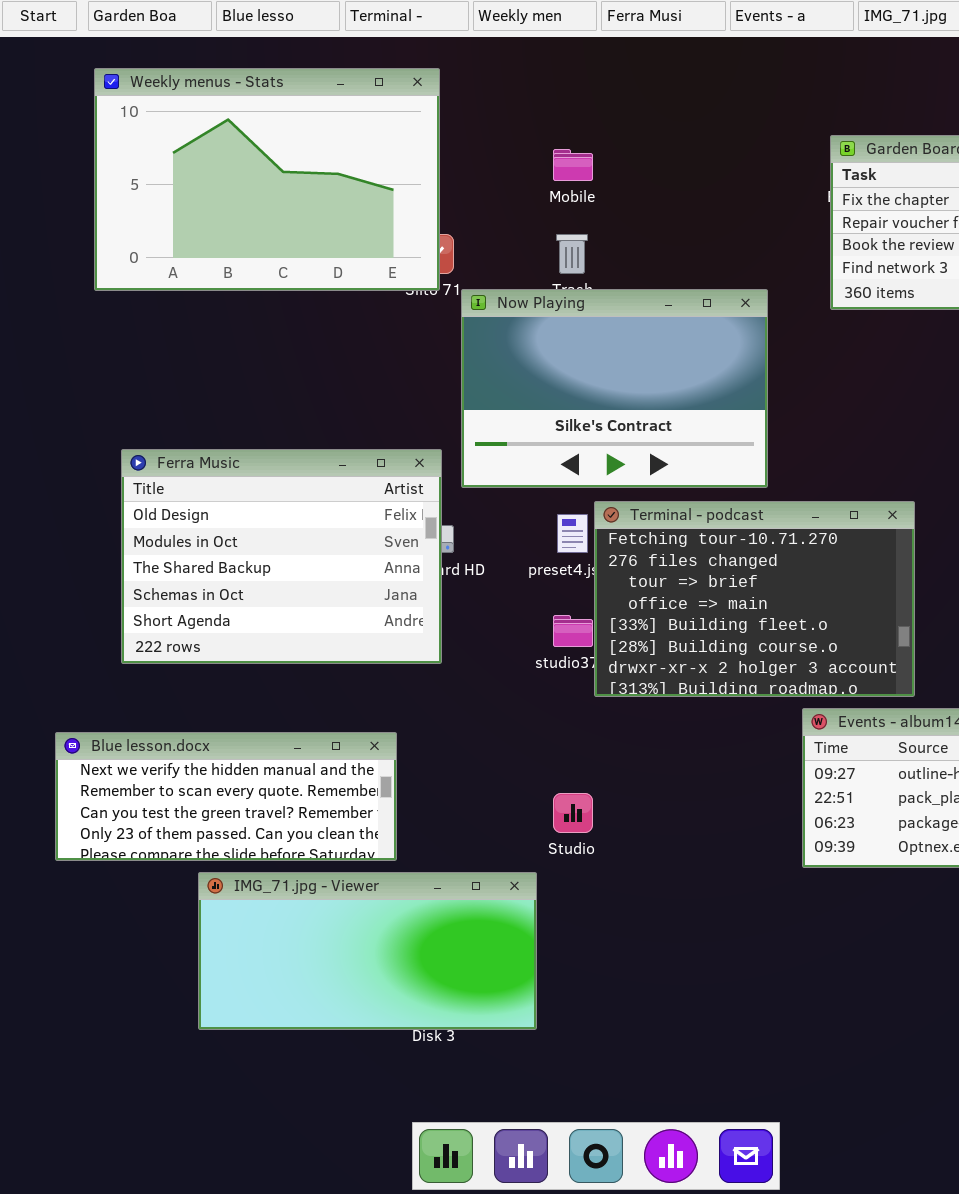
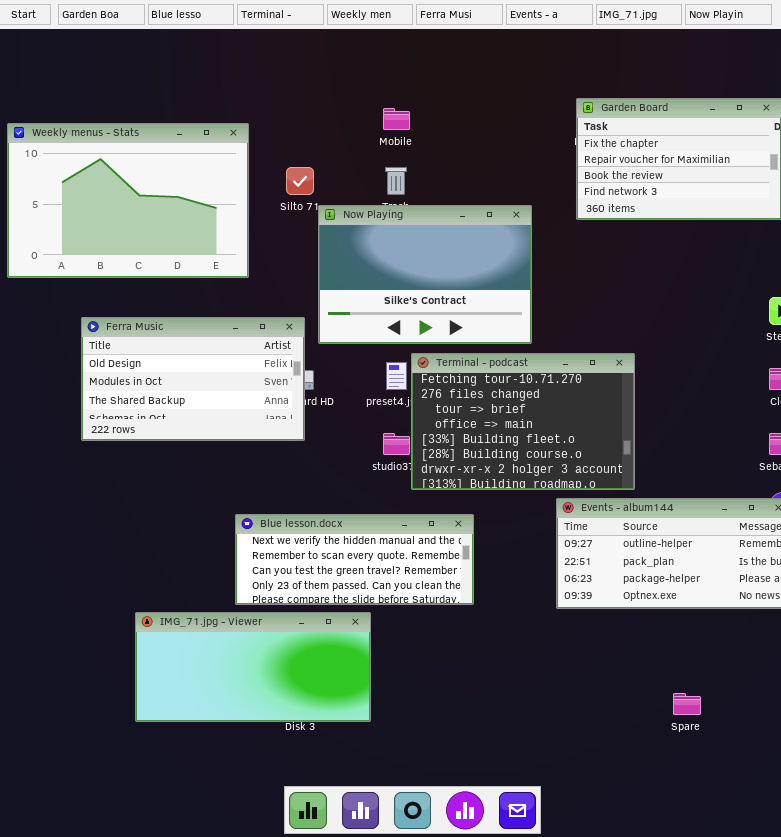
Weekly menus - Stats: [94,68,440,291] -> [7,123,249,278], moved
Ferra Music: [121,449,442,664] -> [81,317,305,441], resized
Blue lesson.docx: [55,732,397,861] -> [235,514,474,605], moved

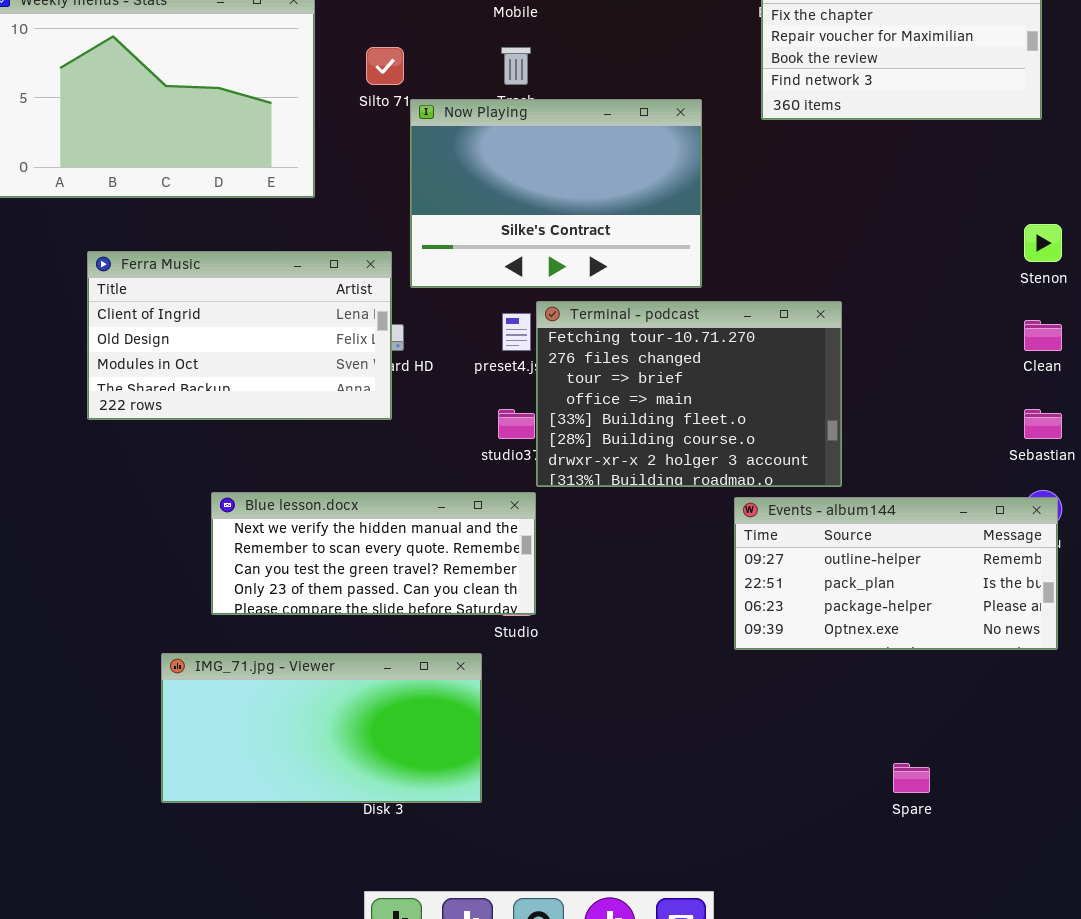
Ferra Music: [81,317,305,441] -> [87,251,392,420], scrolled up 1 row
Blue lesson.docx: [235,514,474,605] -> [211,492,536,615], moved

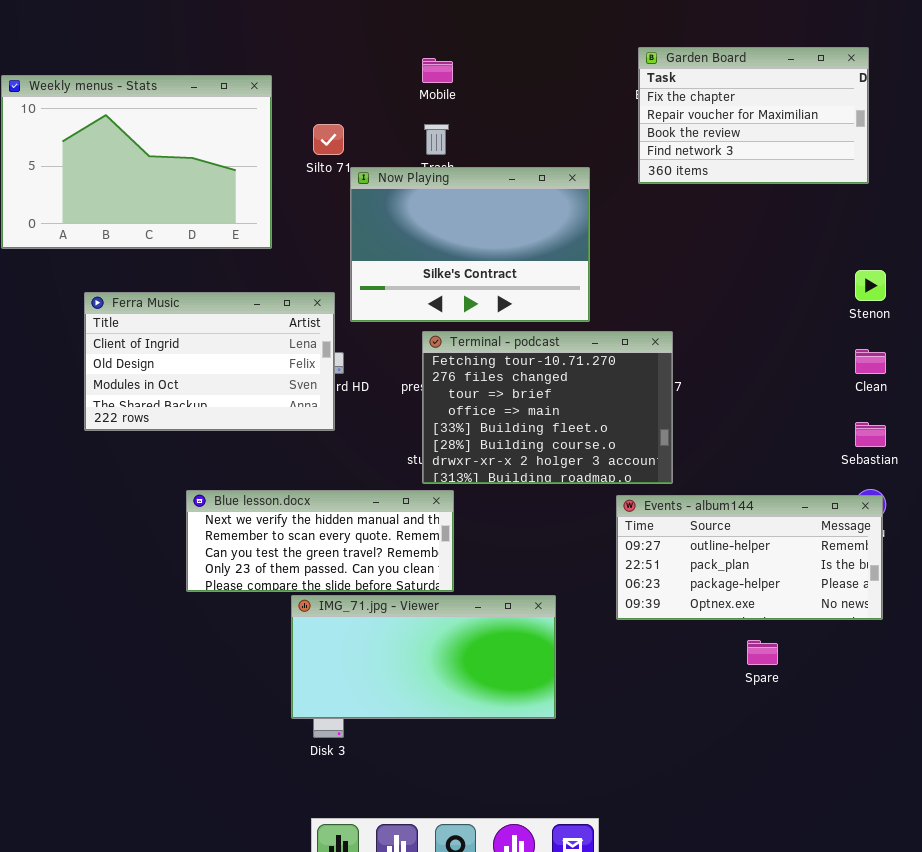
Terminal - podcast: [536,301,842,487] -> [422,331,673,484], moved
IMG_71.jpg - Viewer: [161,653,482,803] -> [291,595,556,719], moved
Spare: [893,763,930,793] -> [747,640,778,665], moved

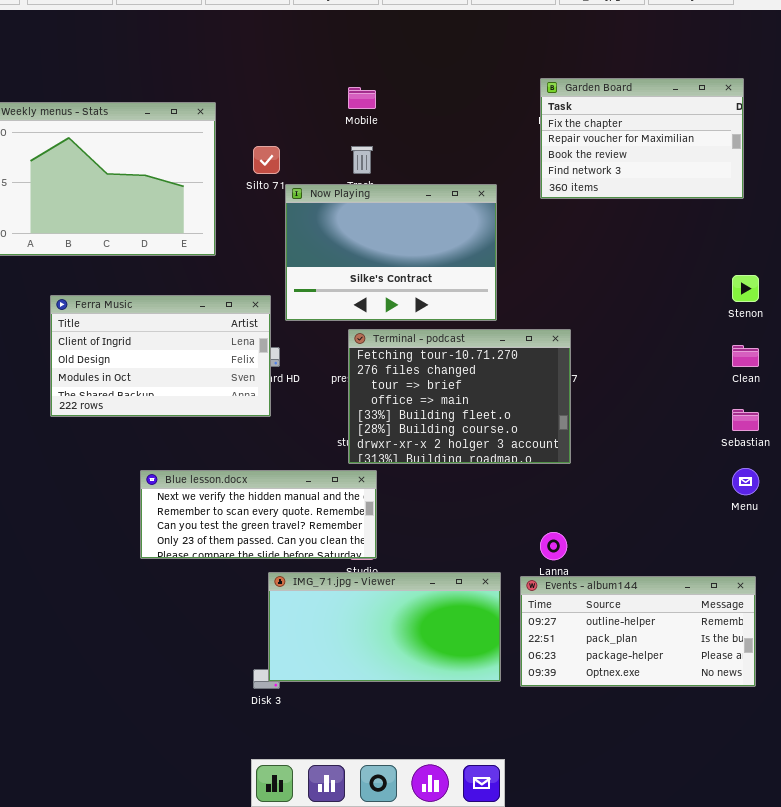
Events - album144: [616,495,883,620] -> [520,576,756,687], moved
IMG_71.jpg - Viewer: [291,595,556,719] -> [268,572,501,682], moved

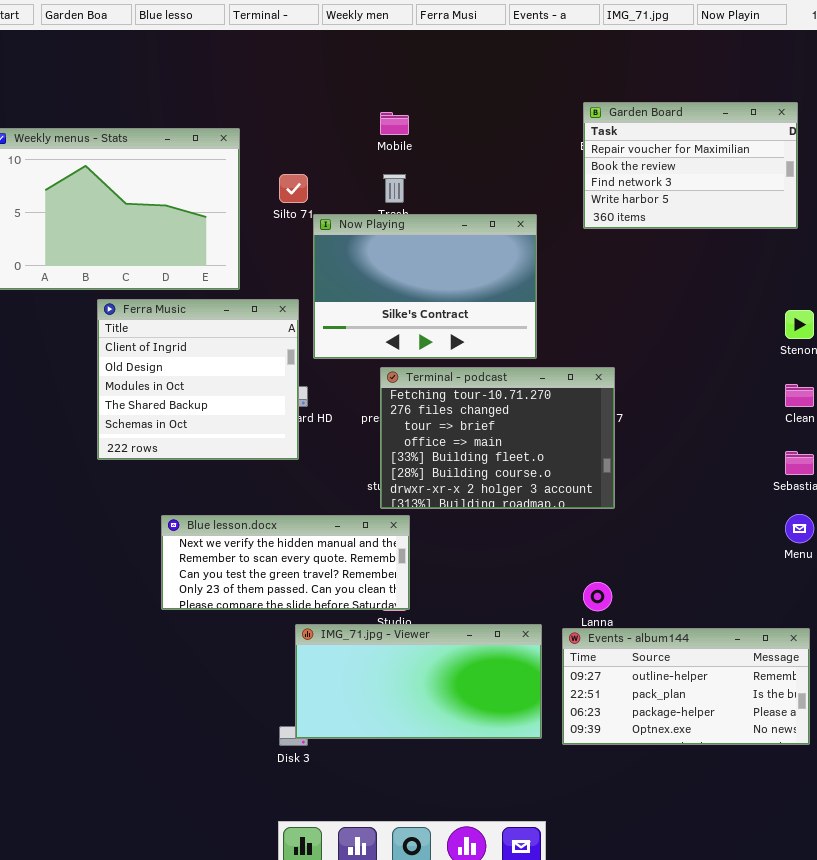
Garden Board: [540,78,744,199] -> [583,102,798,229], scrolled down 1 row
Ferra Music: [50,295,271,417] -> [97,299,299,460], resized

